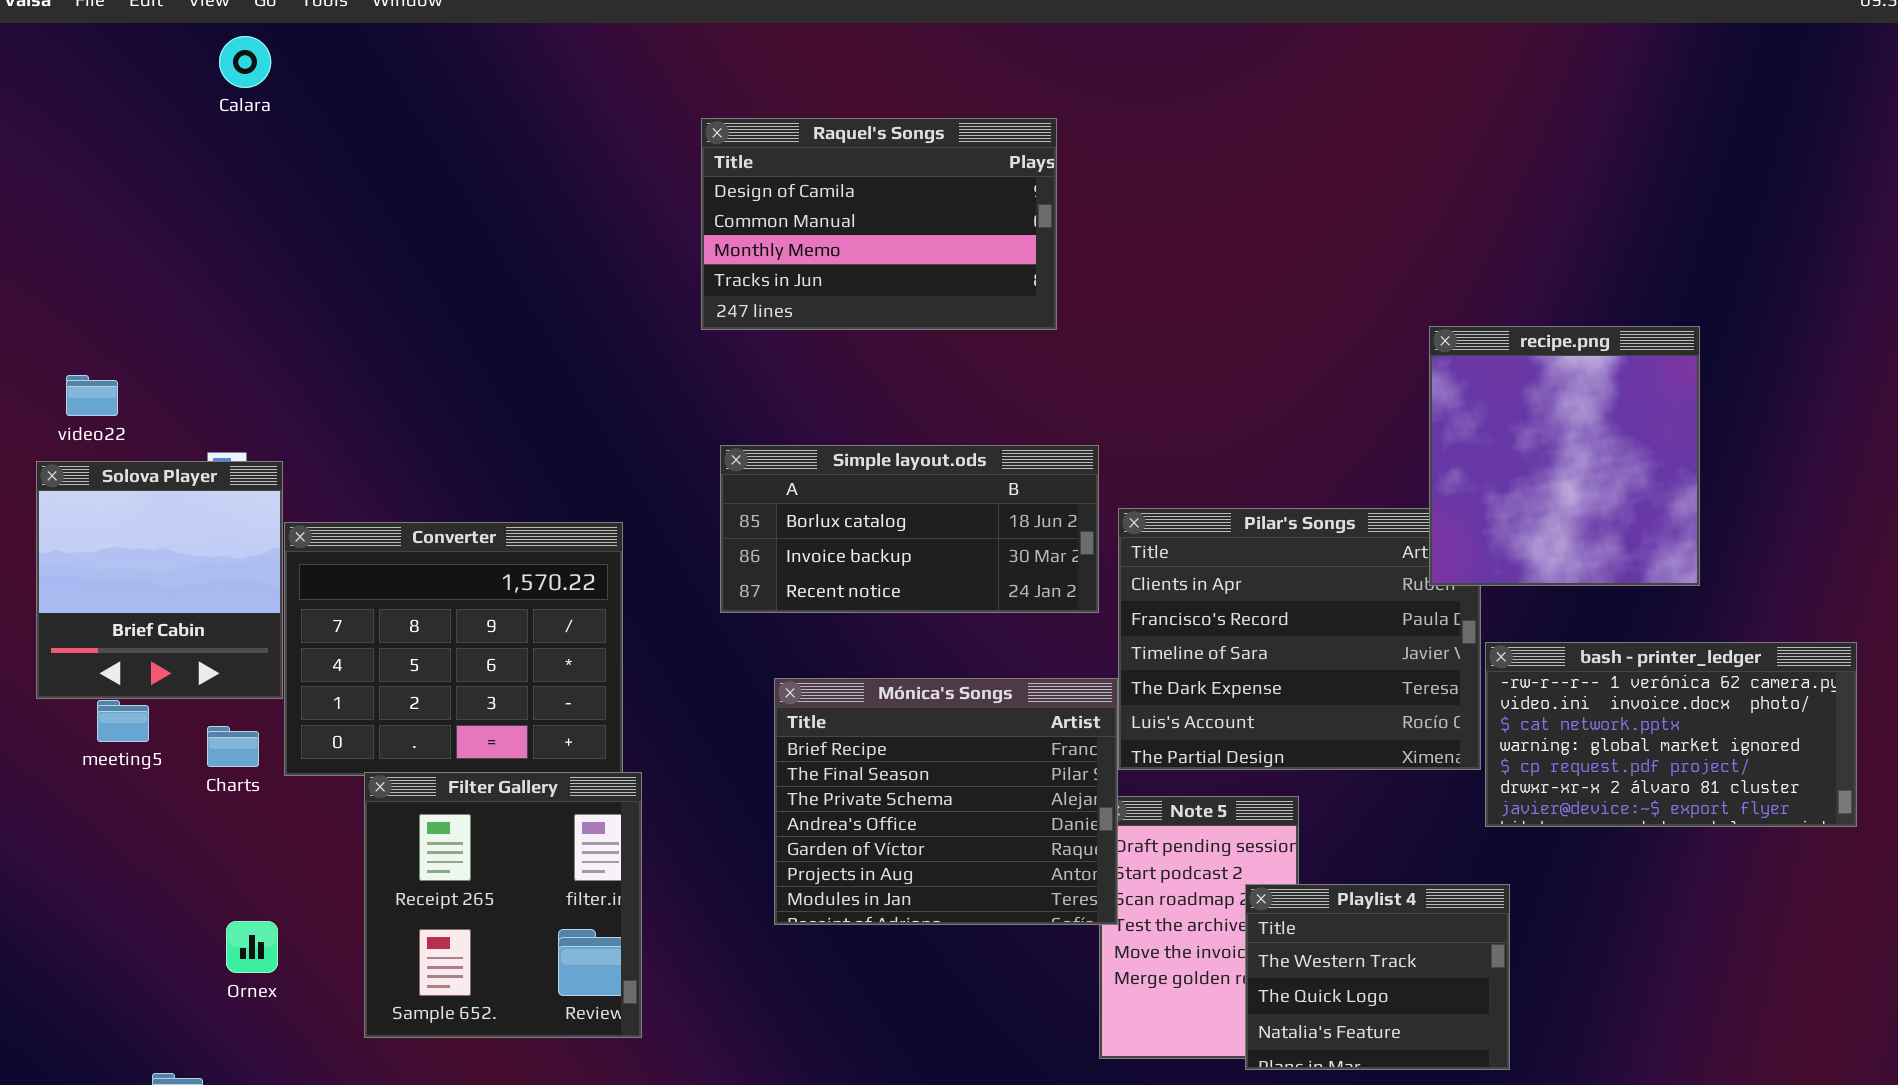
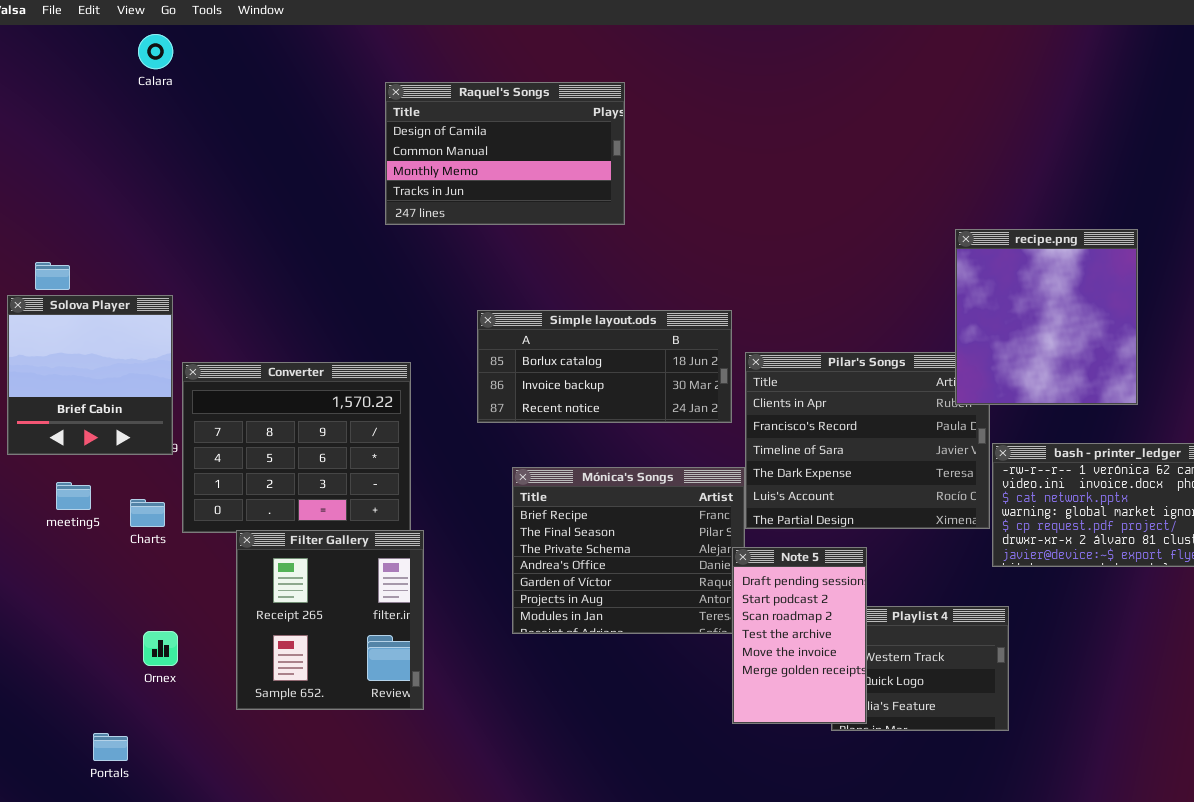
Raquel's Songs: [701,118,1057,330] -> [385,82,625,225], moved
Solova Player: [36,461,283,699] -> [7,295,173,455], moved
Note 5: [1099,796,1299,1059] -> [732,547,867,724], raised

